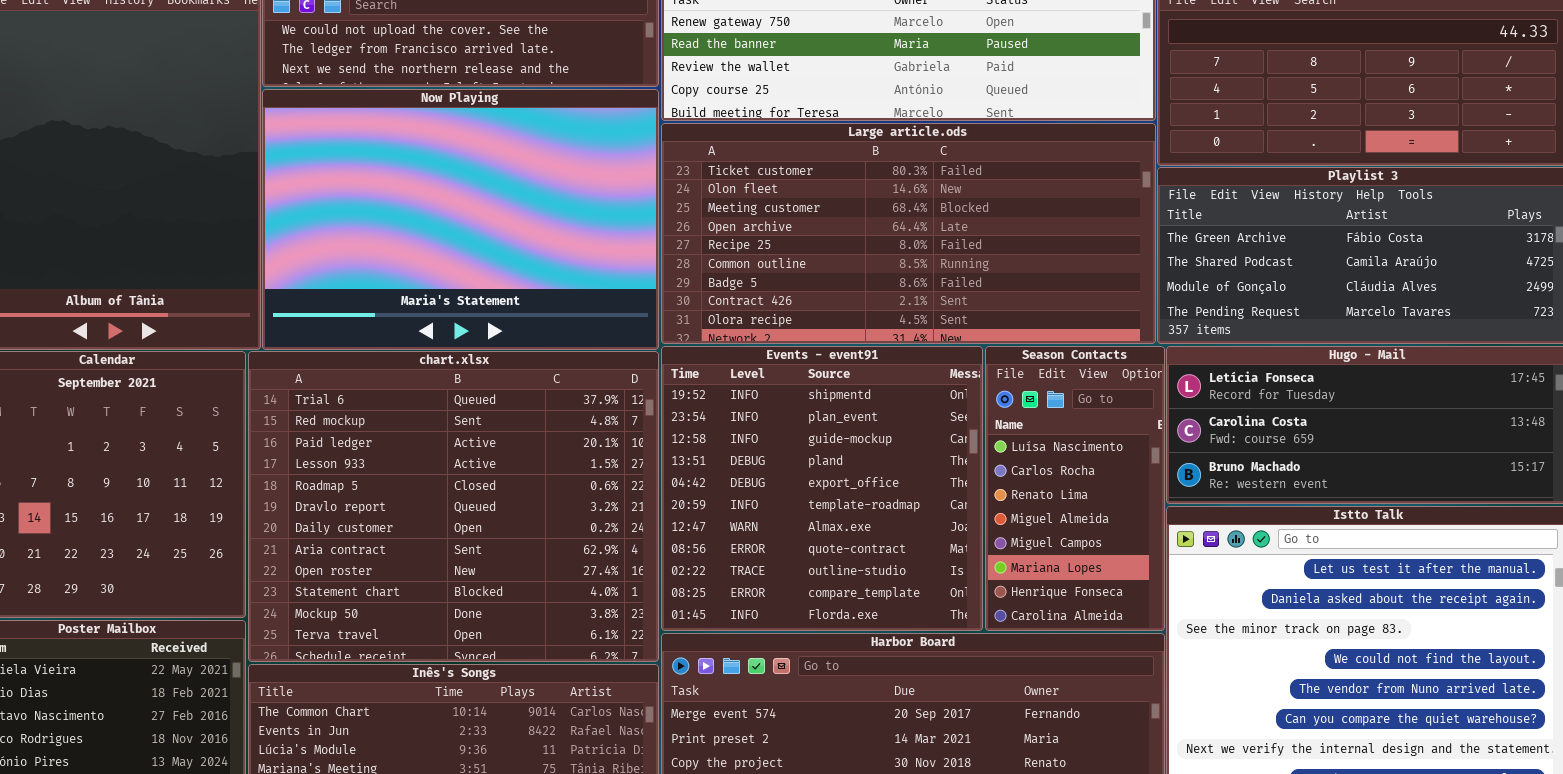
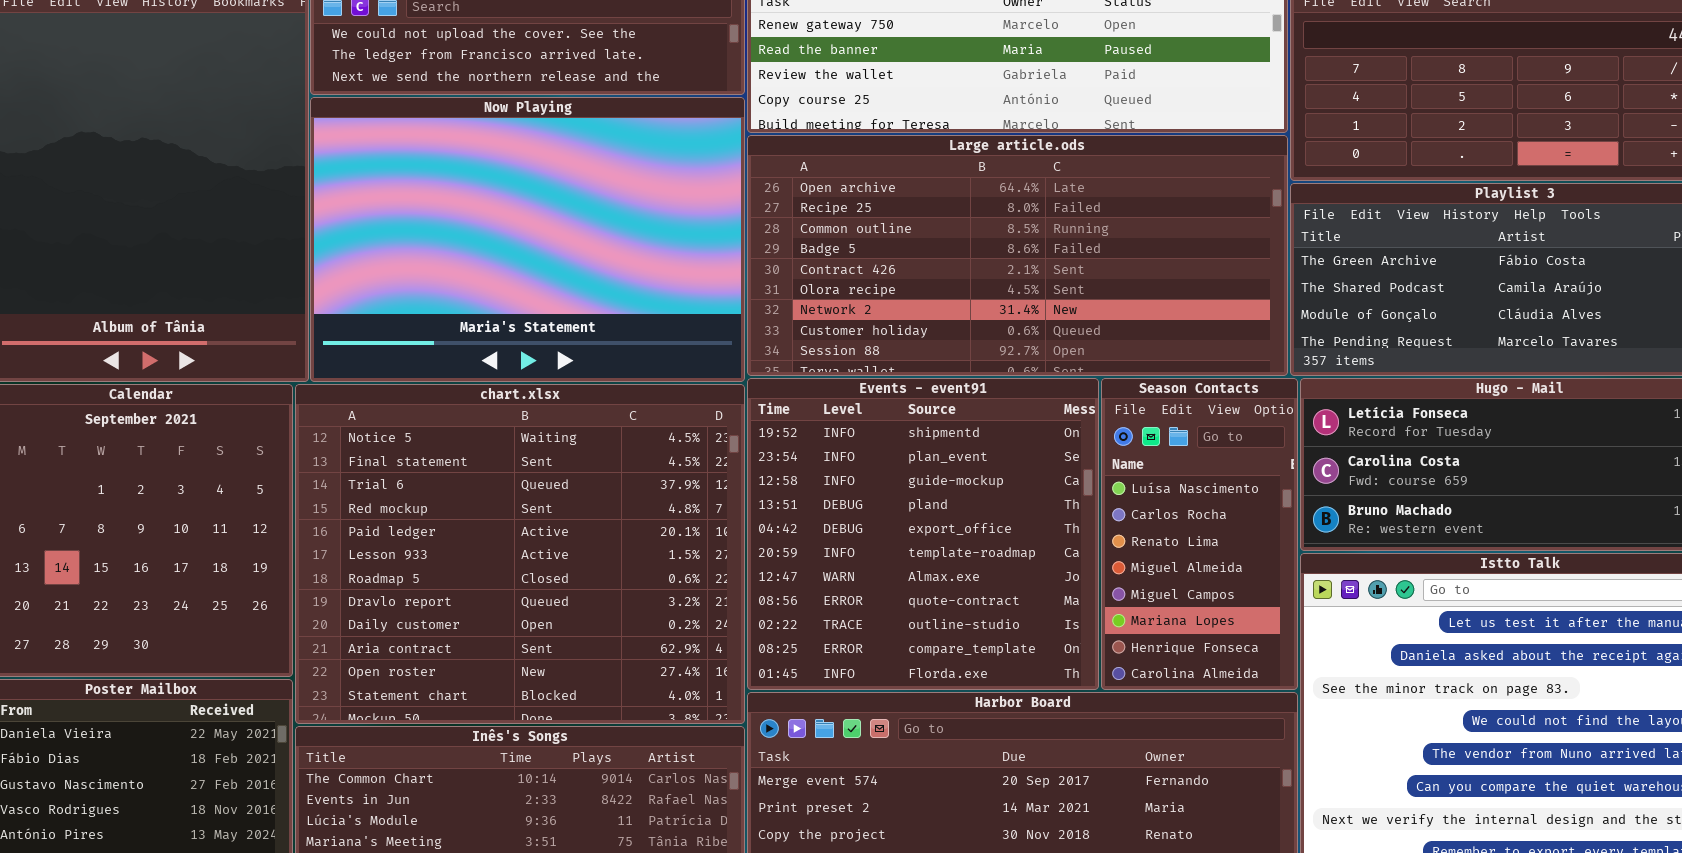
Large article.ods: [661,123,1156,344] -> [747,135,1288,376], scrolled down 3 rows
chart.xlsx: [248,351,659,662] -> [295,384,745,724], scrolled up 2 rows

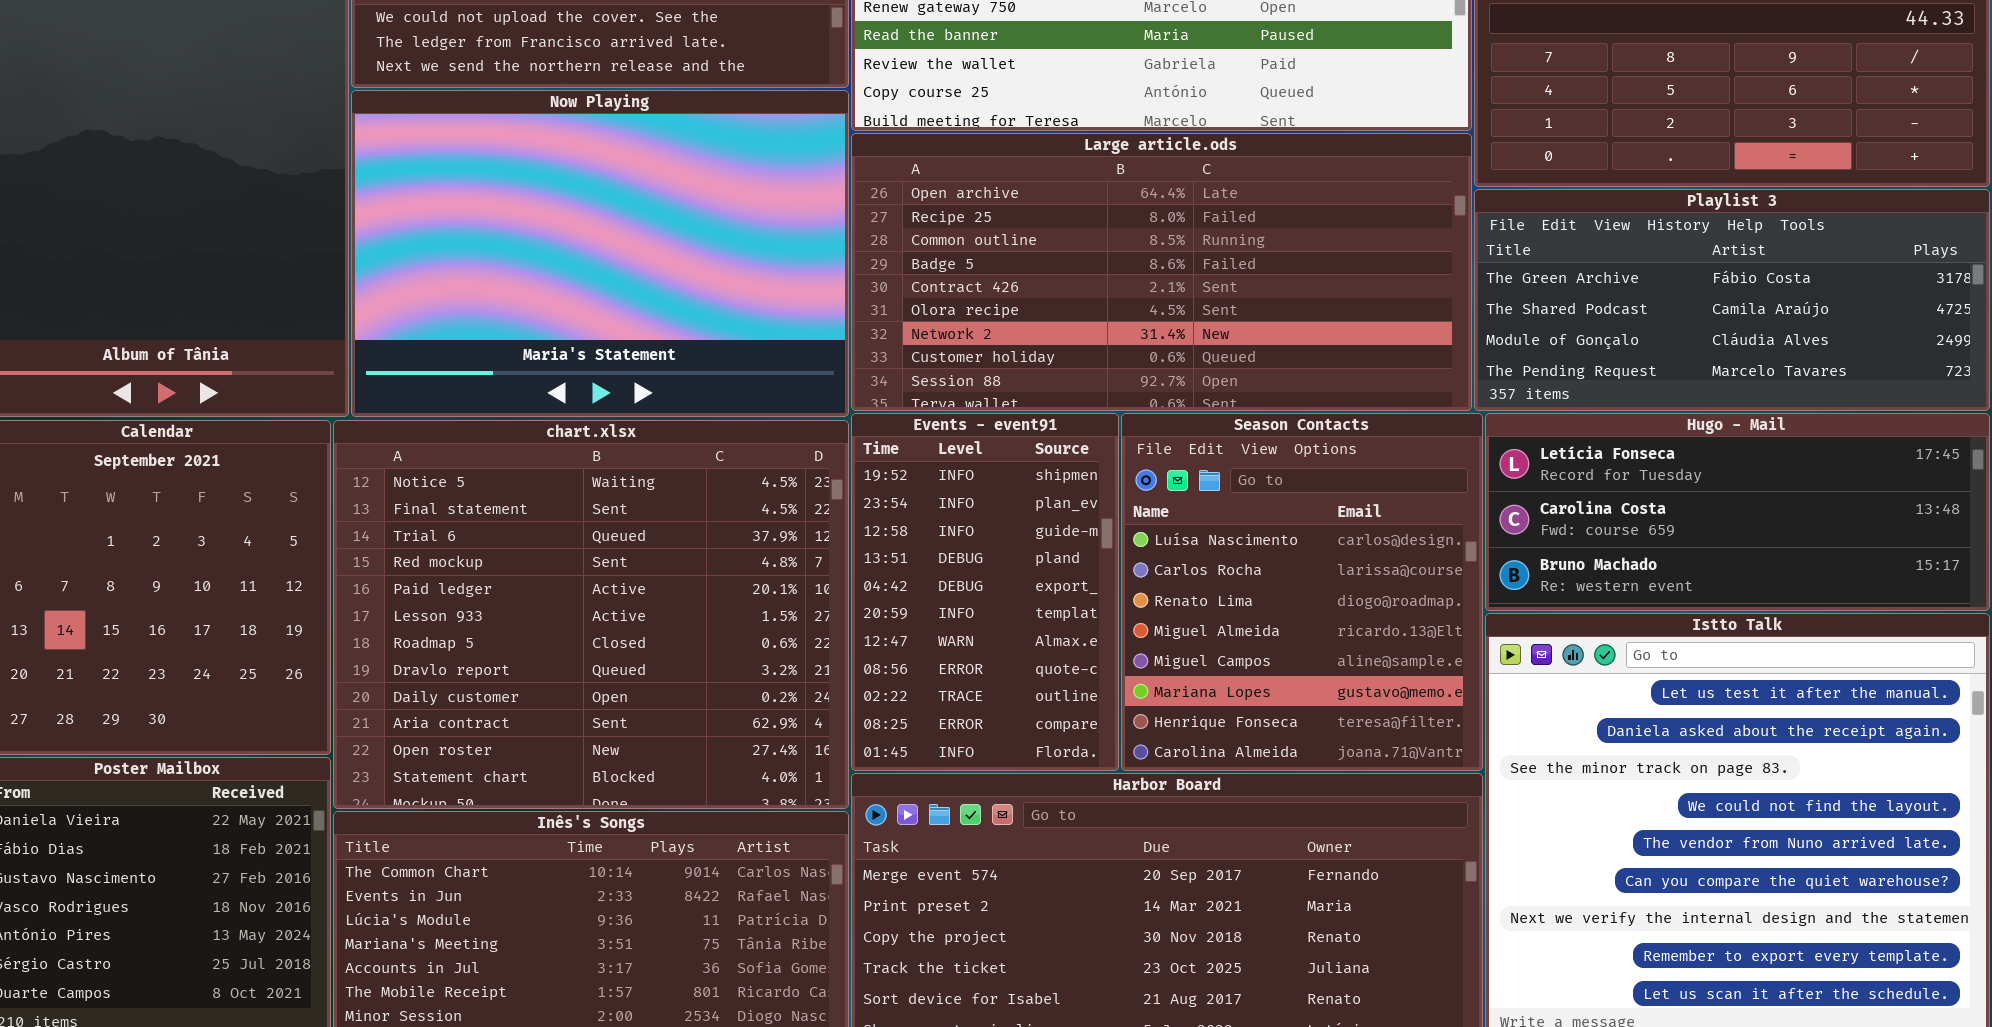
Events - event91: [747,378,1099,690] -> [851,413,1119,771], resized
Season Contacts: [1101,378,1298,690] -> [1121,413,1483,771], resized

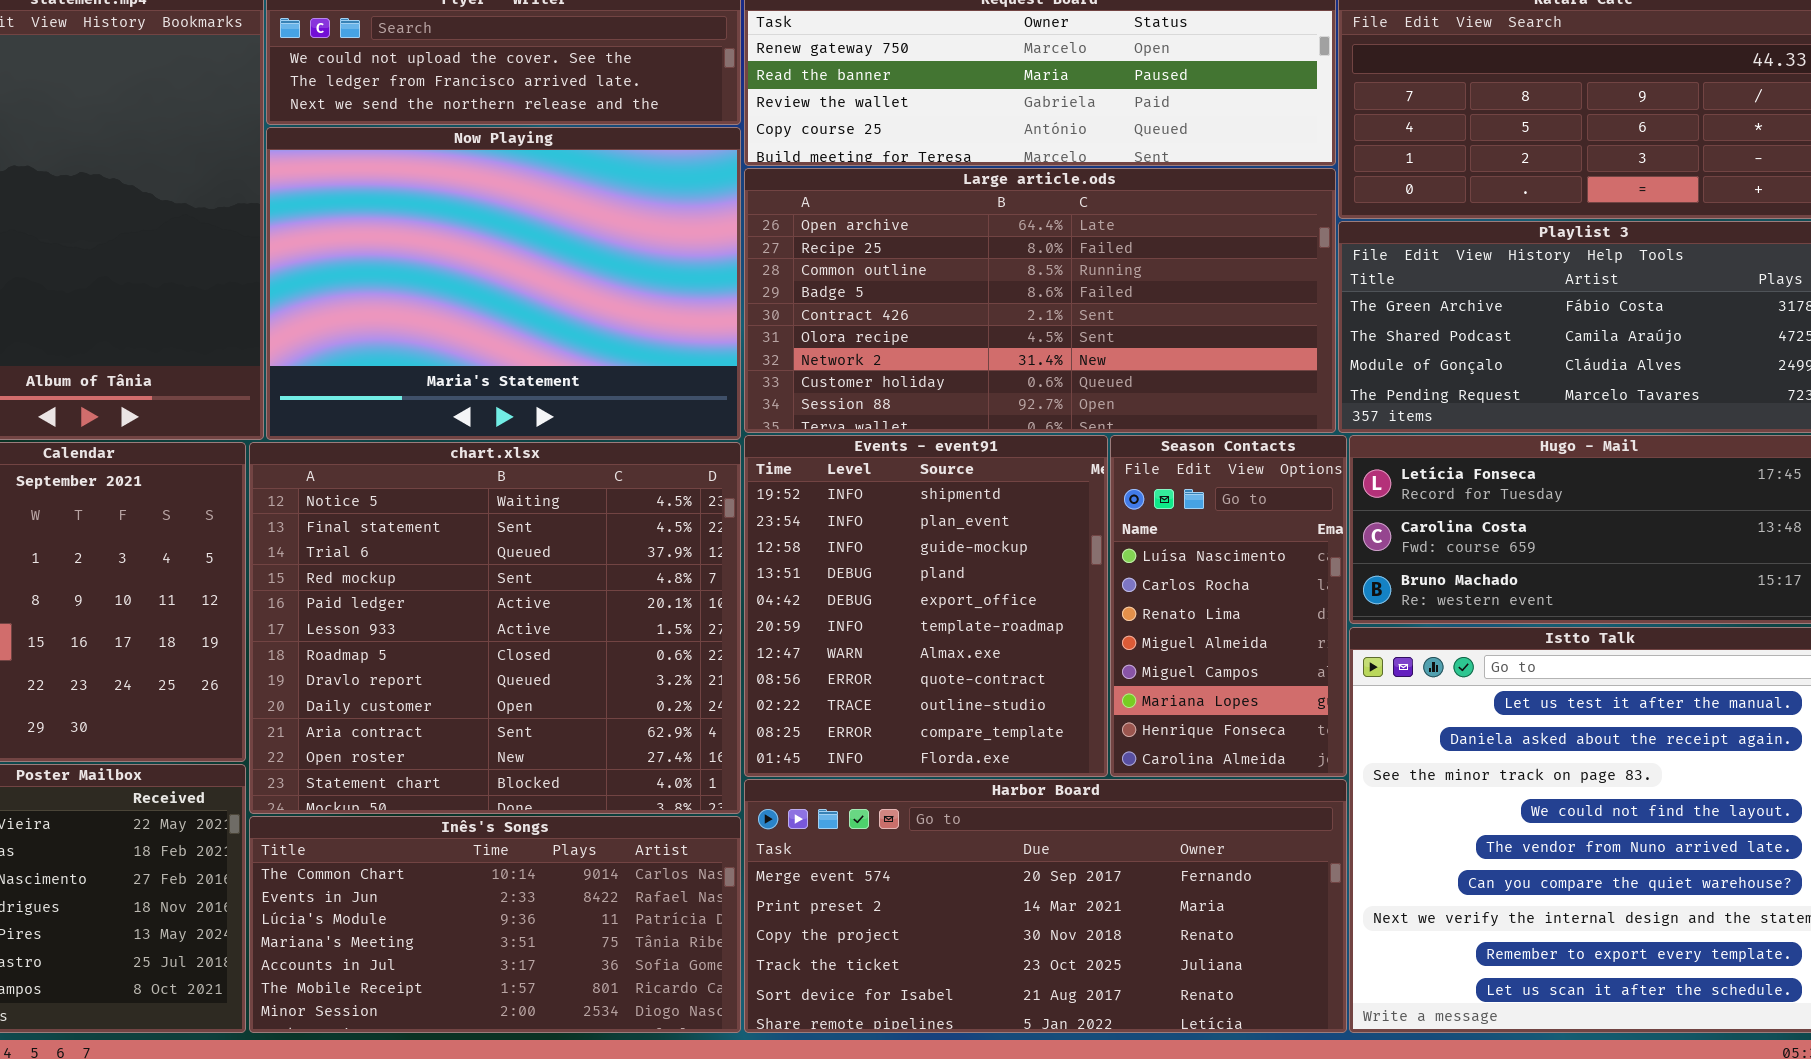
Events - event91: [851,413,1119,771] -> [744,435,1108,777], resized
Season Contacts: [1121,413,1483,771] -> [1110,435,1347,777], resized

